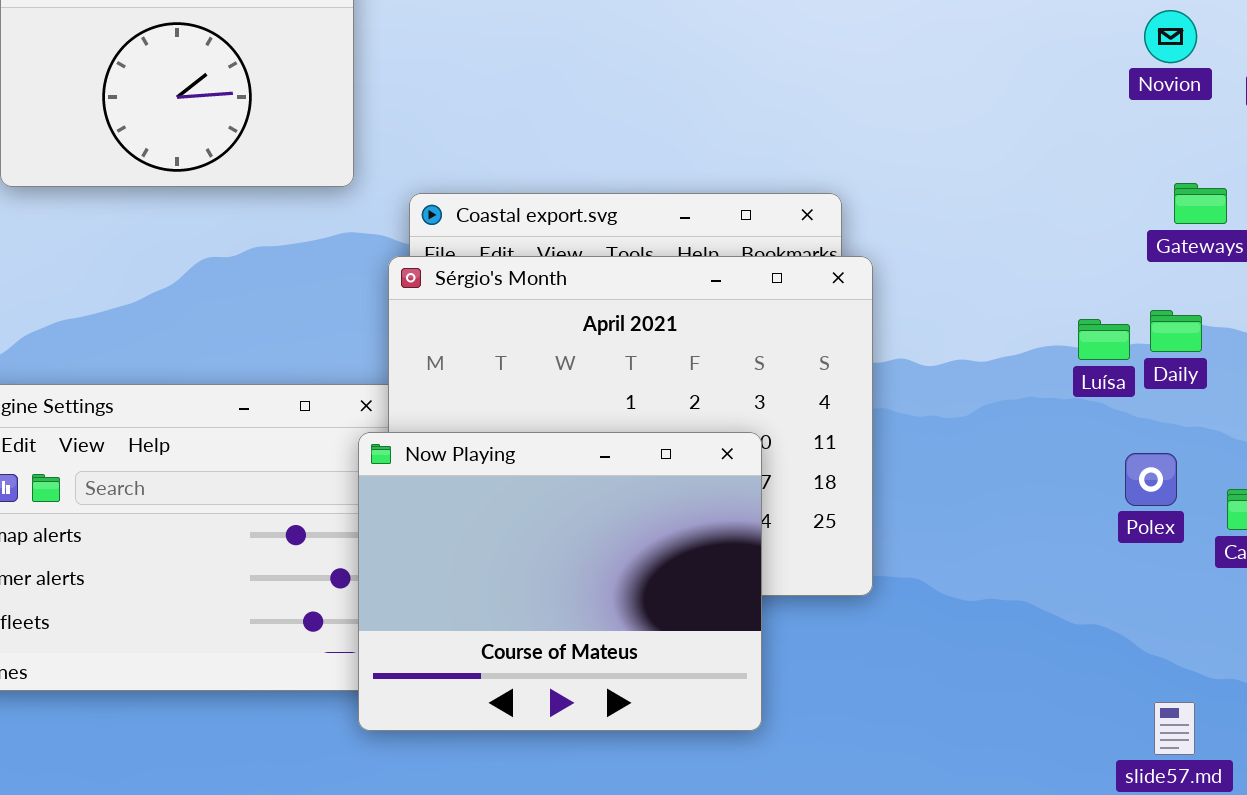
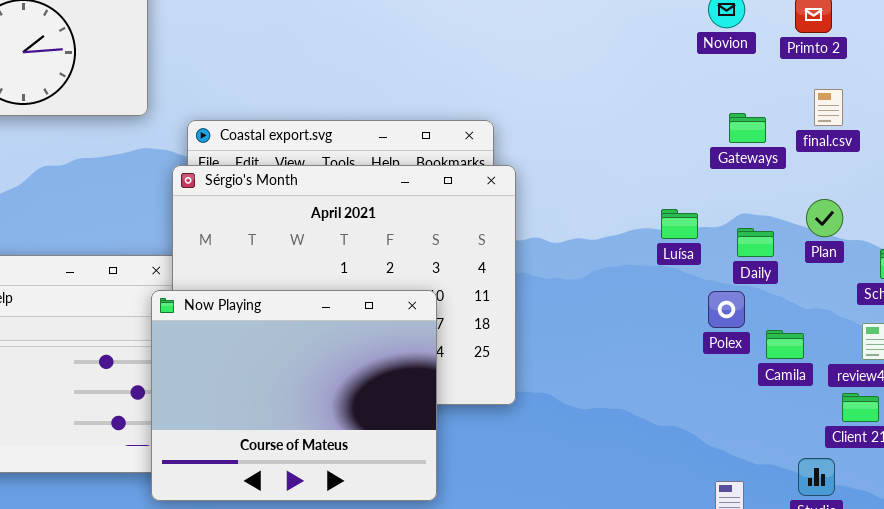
Daily: [1150,310,1202,352] -> [737,228,774,257], moved
Polex: [1125,453,1177,506] -> [708,291,745,328], moved

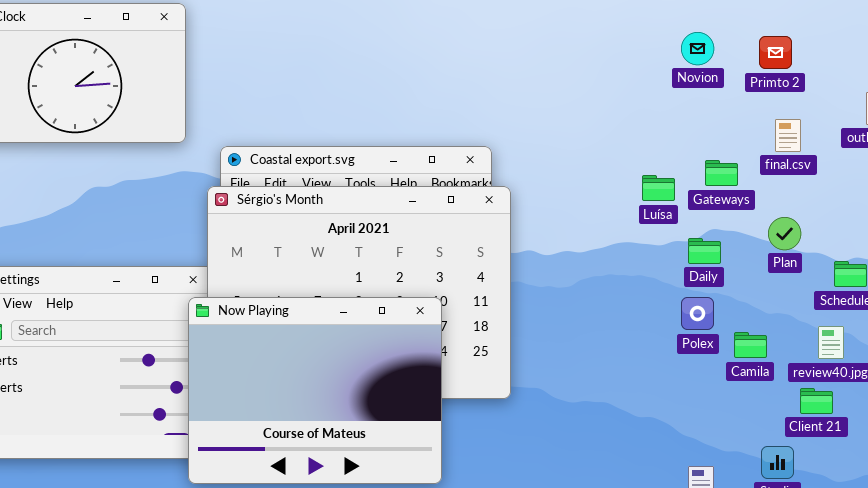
Gateways: [729,113,766,143] -> [705,160,738,186], moved
Luísa: [661,209,698,239] -> [642,175,675,201], moved
Daily: [737,228,774,257] -> [688,238,721,264], moved

